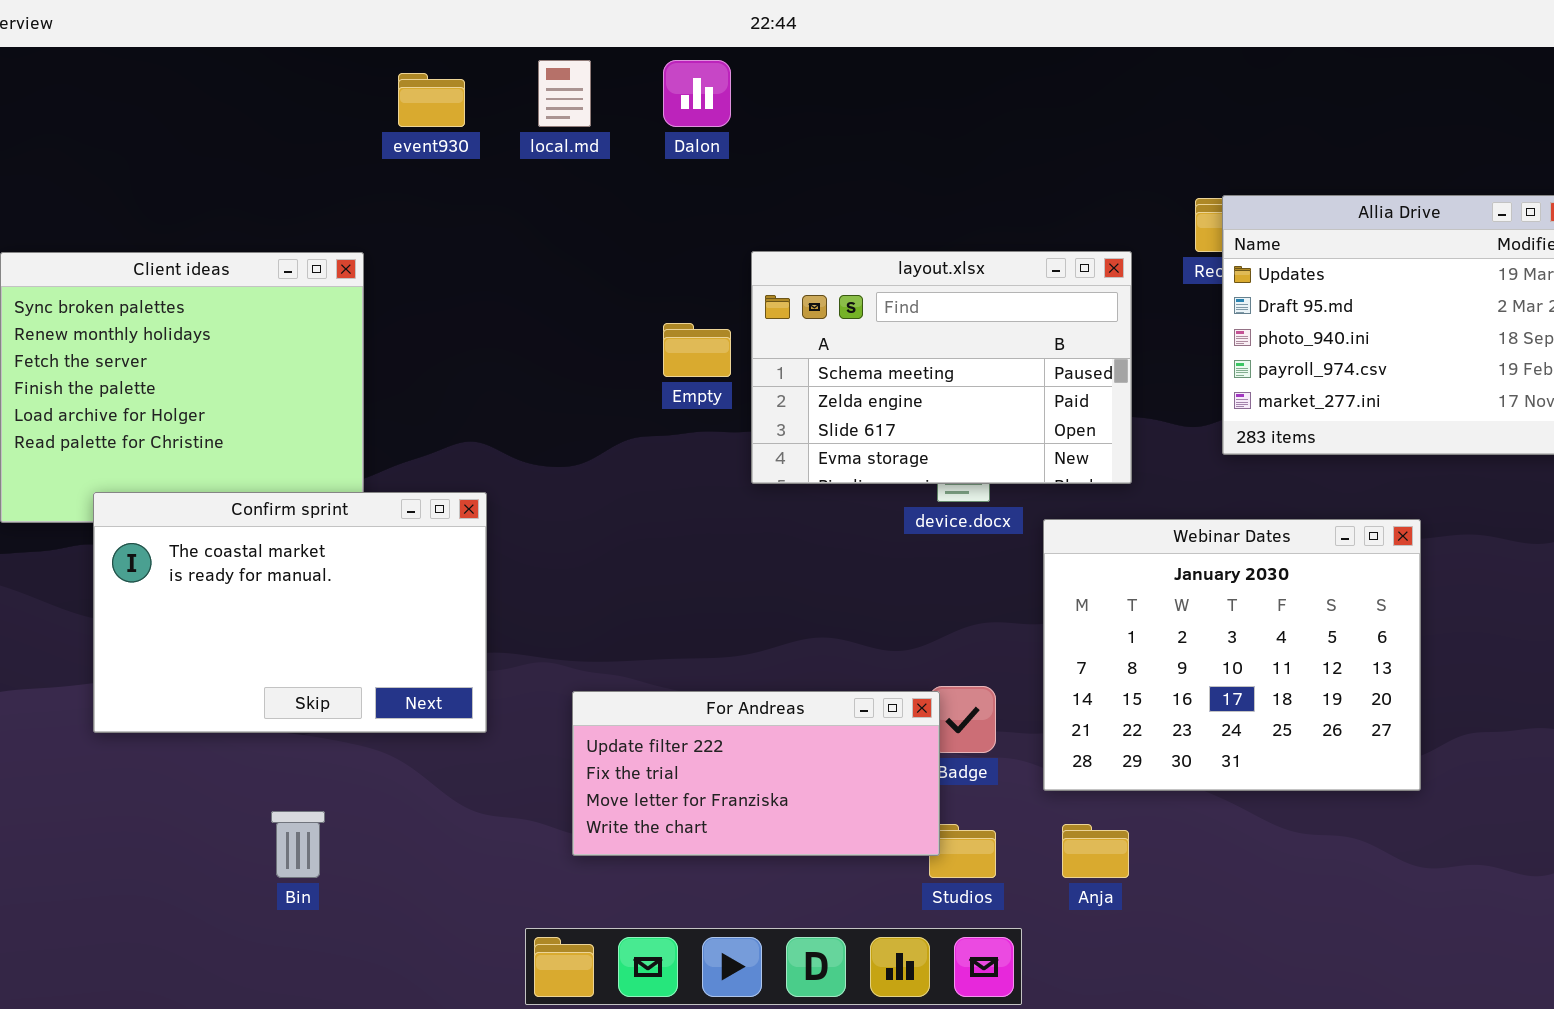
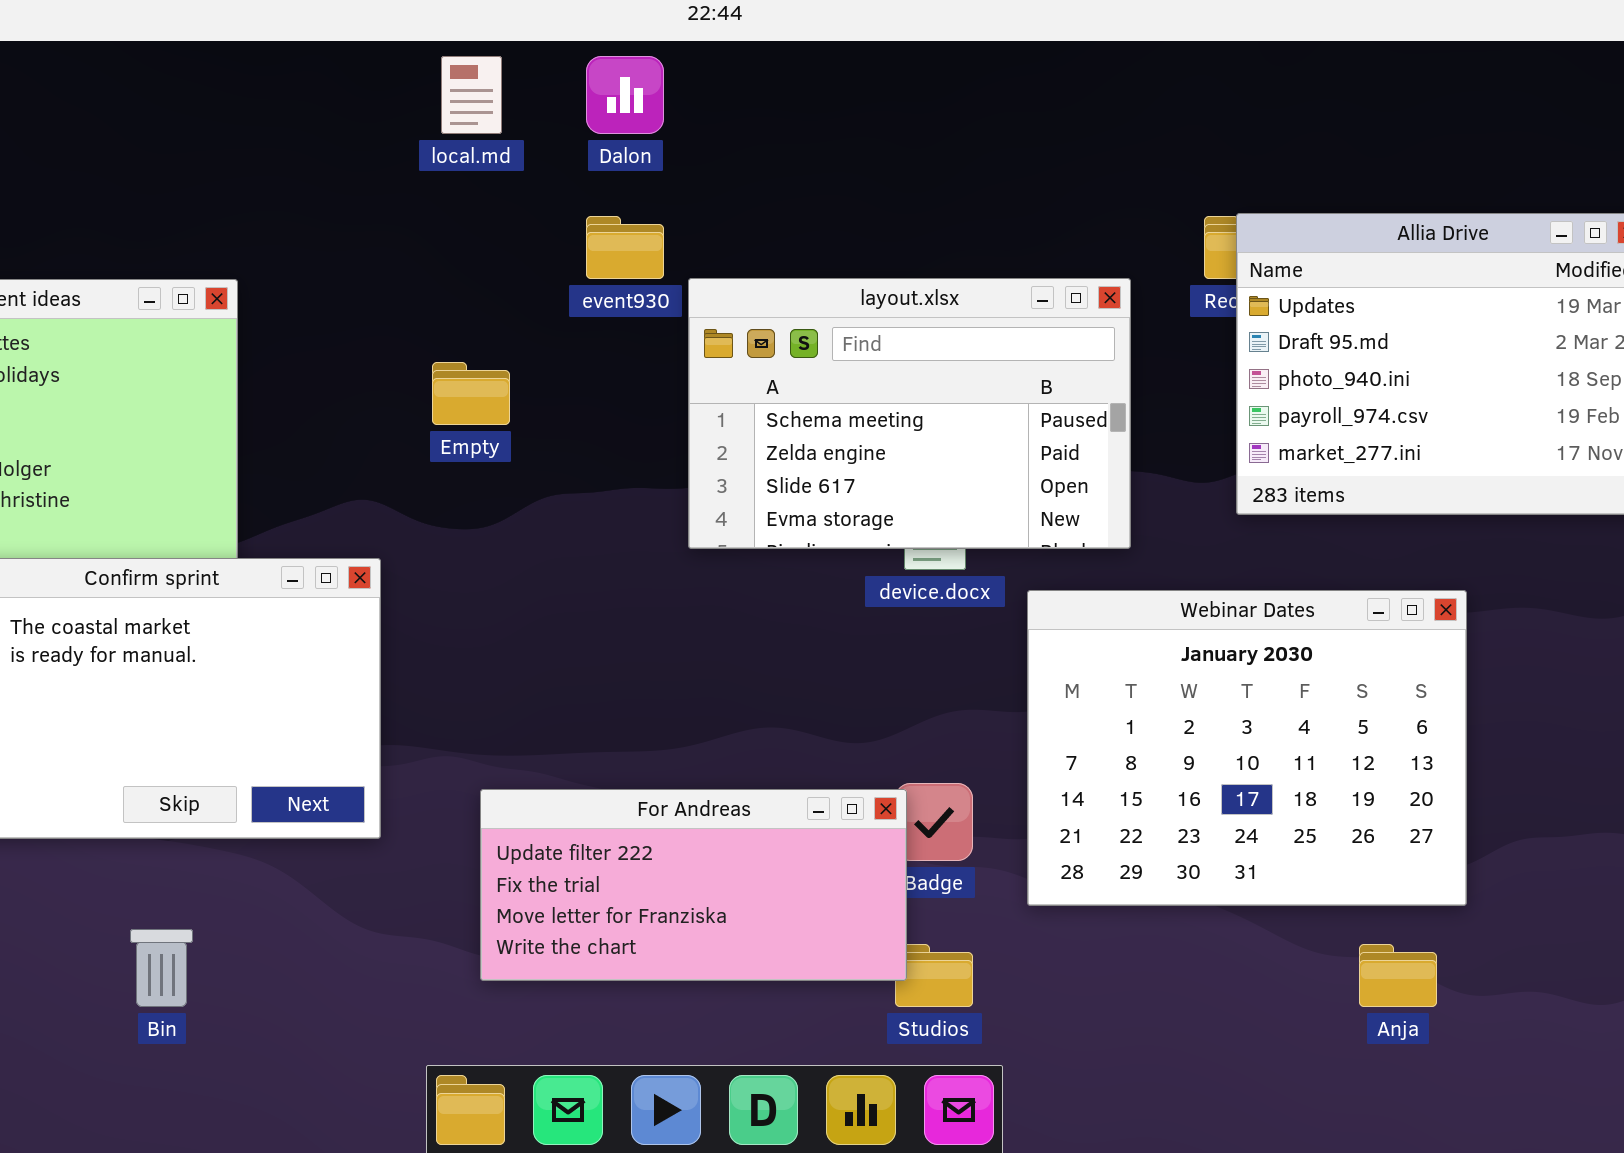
event930: [398,73,465,127] -> [586,216,664,279], moved
Empty: [663,323,731,377] -> [432,362,510,425], moved
Anja: [1062,824,1129,878] -> [1359,944,1437,1007], moved

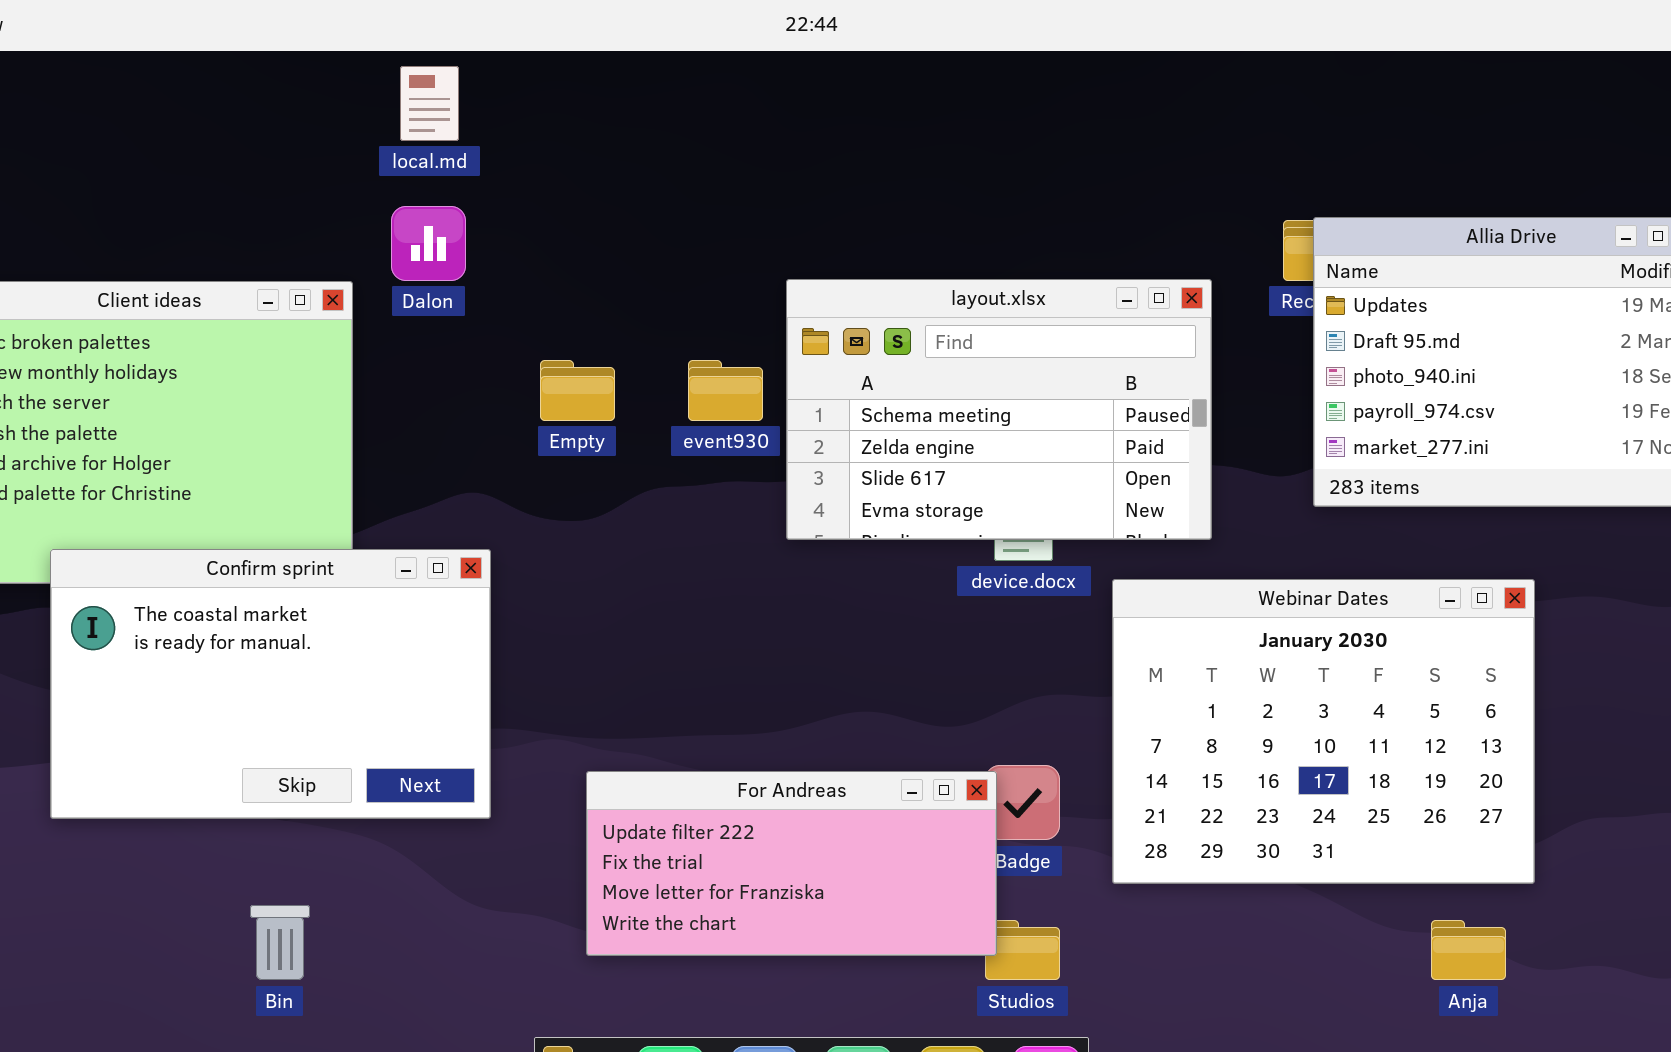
local.md: [441,56,502,134] -> [400,66,459,141], moved
Dalon: [586,56,664,134] -> [391,206,466,281], moved
event930: [586,216,664,279] -> [688,360,763,421], moved

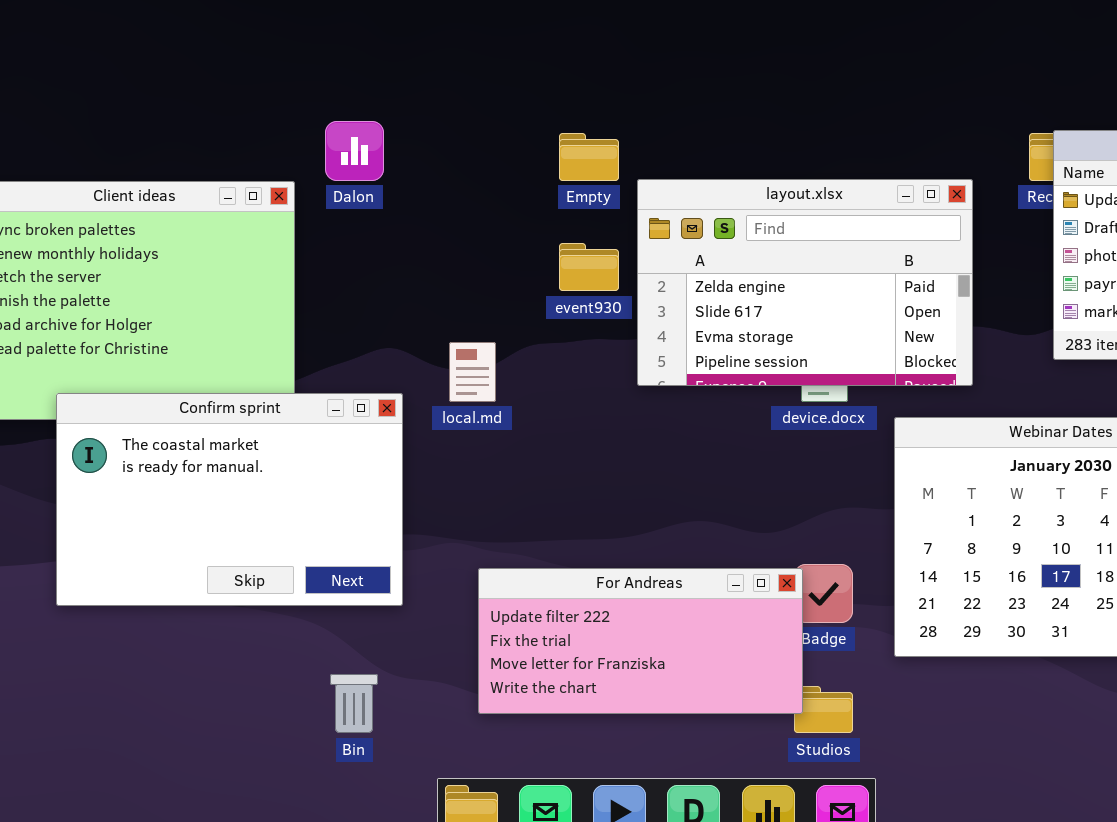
local.md: [400,66,459,141] -> [449,342,496,402], moved
layout.xlsx: [786,279,1212,540] -> [637,179,973,386], scrolled down 1 row
Empty: [540,360,615,421] -> [559,133,619,181], moved
Bin: [250,905,310,980] -> [330,674,378,733], moved

